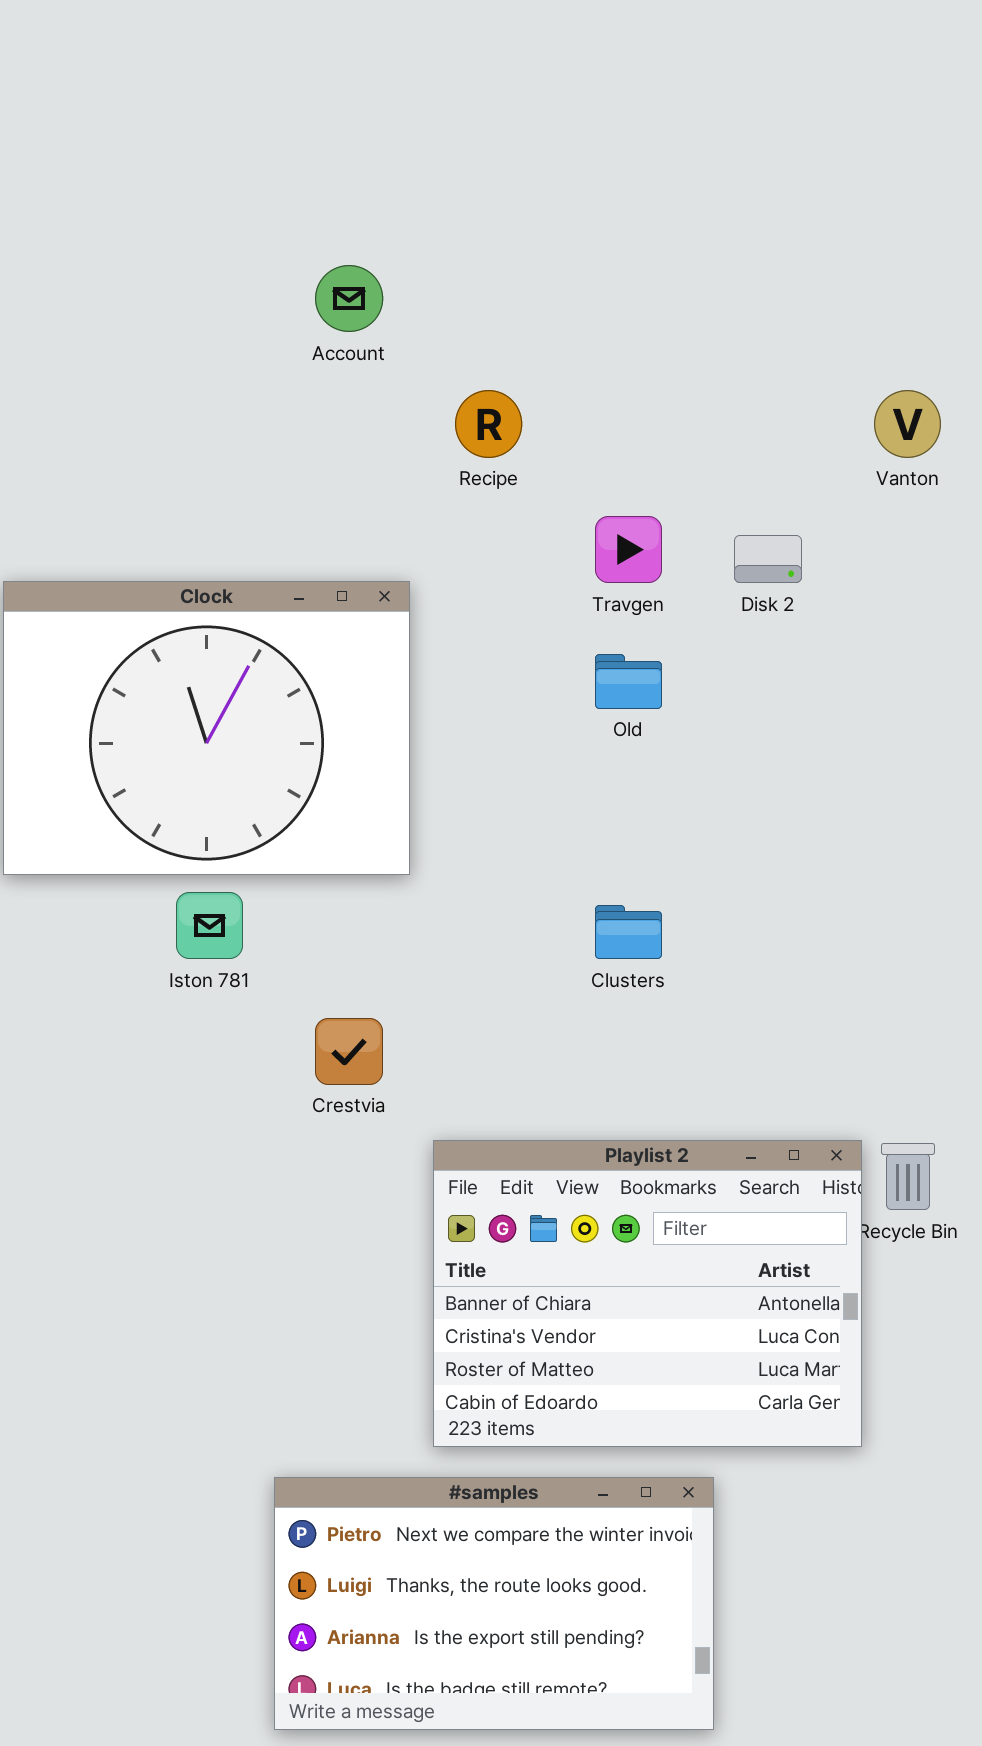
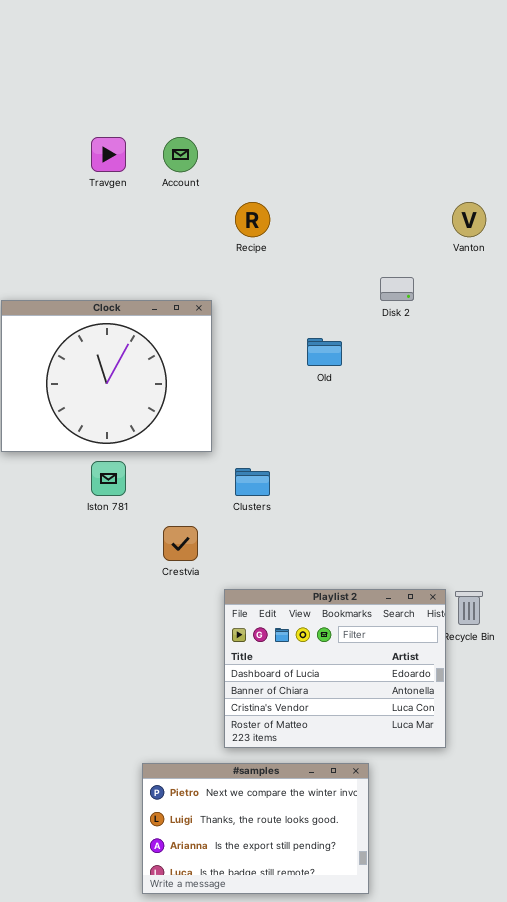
Travgen: [595,516,662,583] -> [91,137,126,172], moved
Clusters: [595,905,662,959] -> [235,468,270,496], moved
Playlist 2: [433,1140,862,1447] -> [224,589,446,748], scrolled up 1 row

